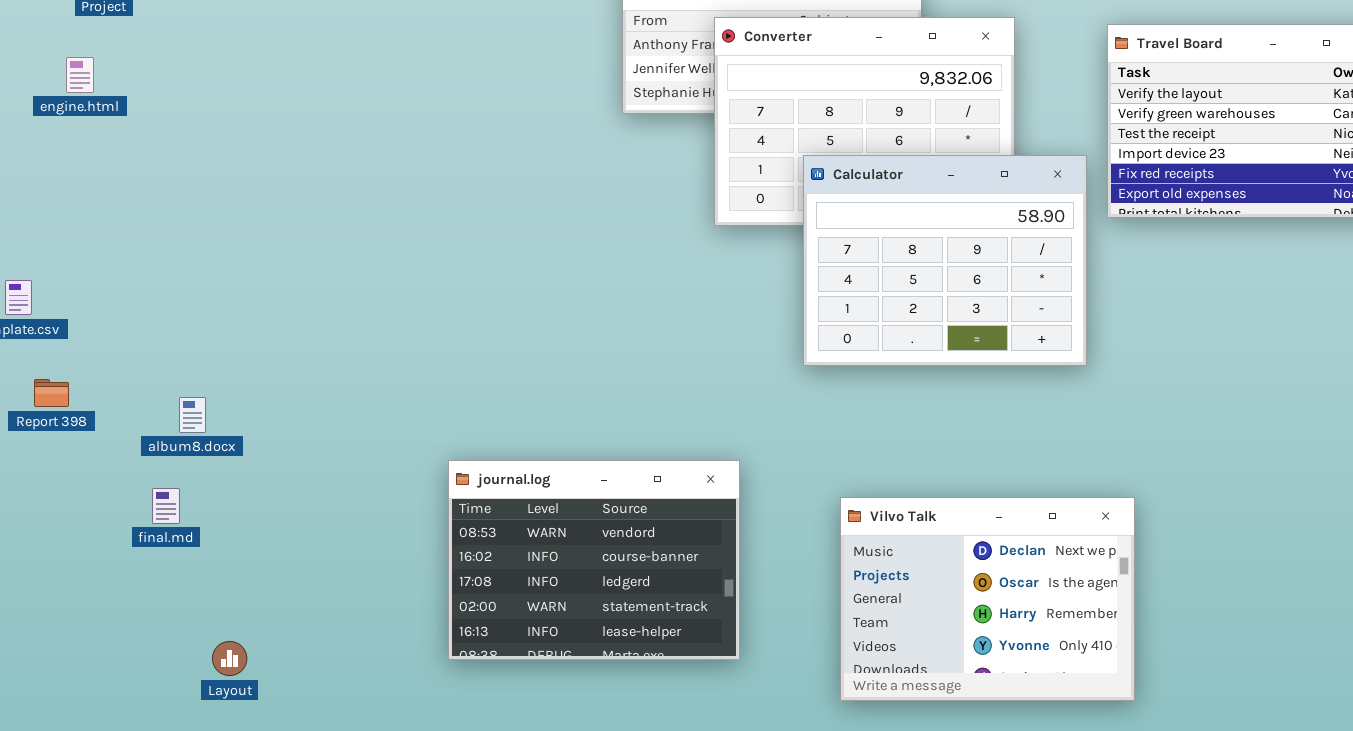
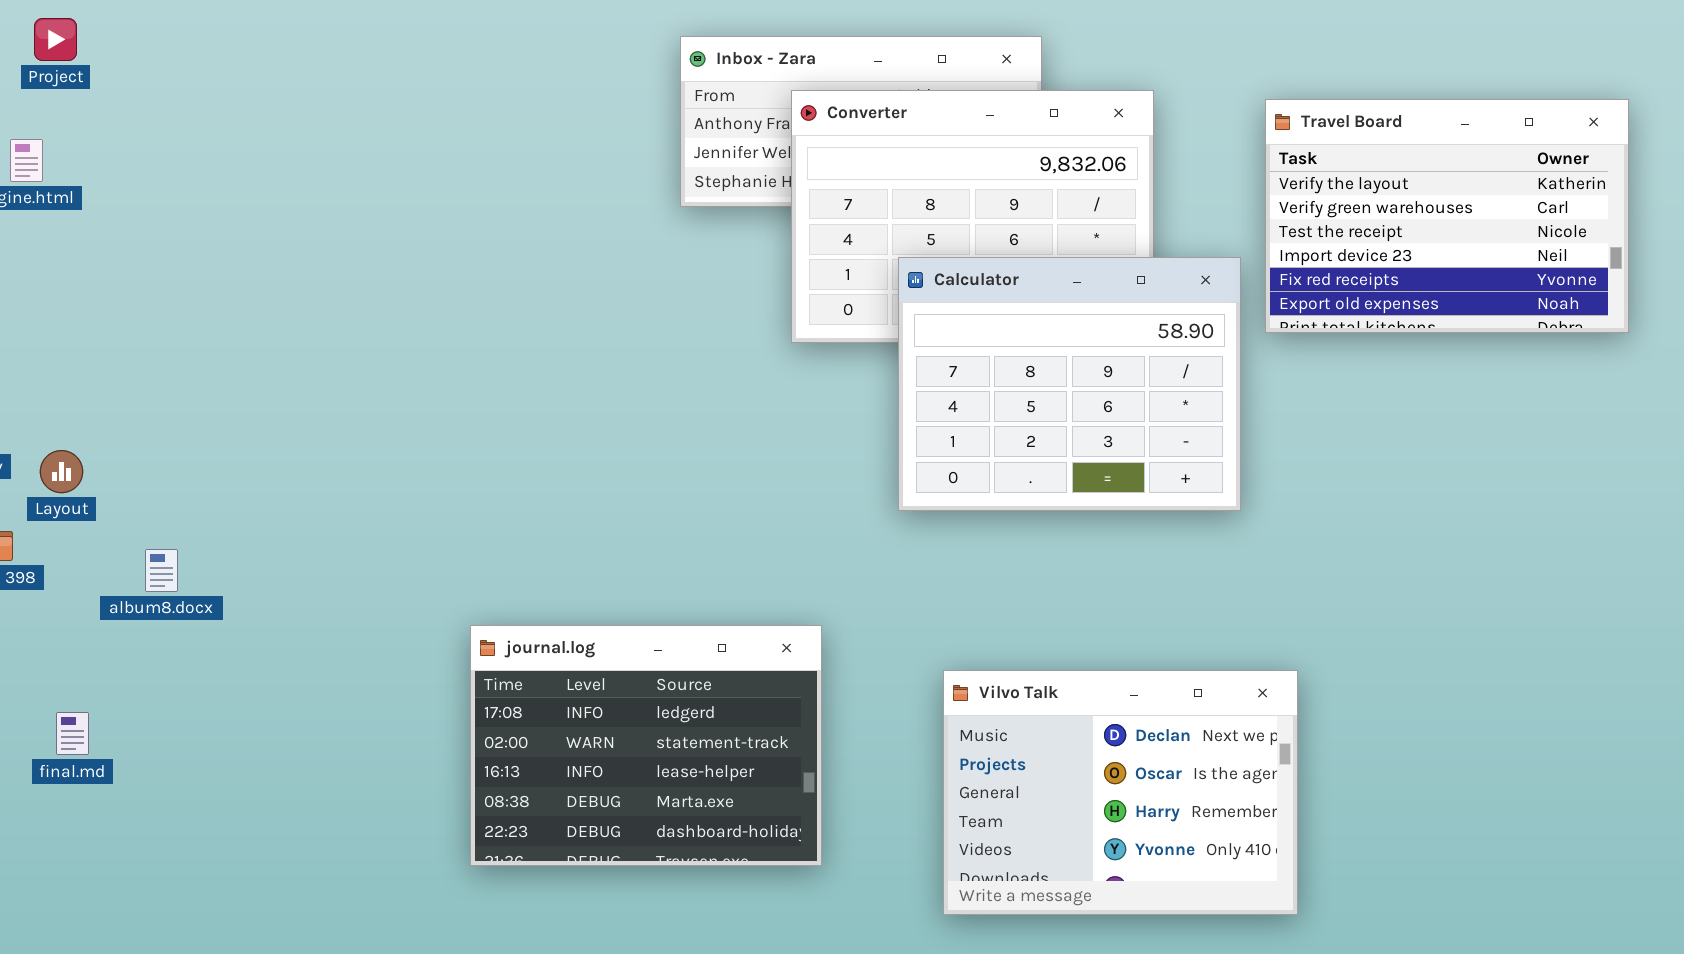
journal.log: [448,460,740,660] -> [470,625,822,866], scrolled down 2 rows
final.md: [152,488,180,524] -> [56,712,89,755], moved
Layout: [212,641,247,676] -> [40,450,83,493], moved

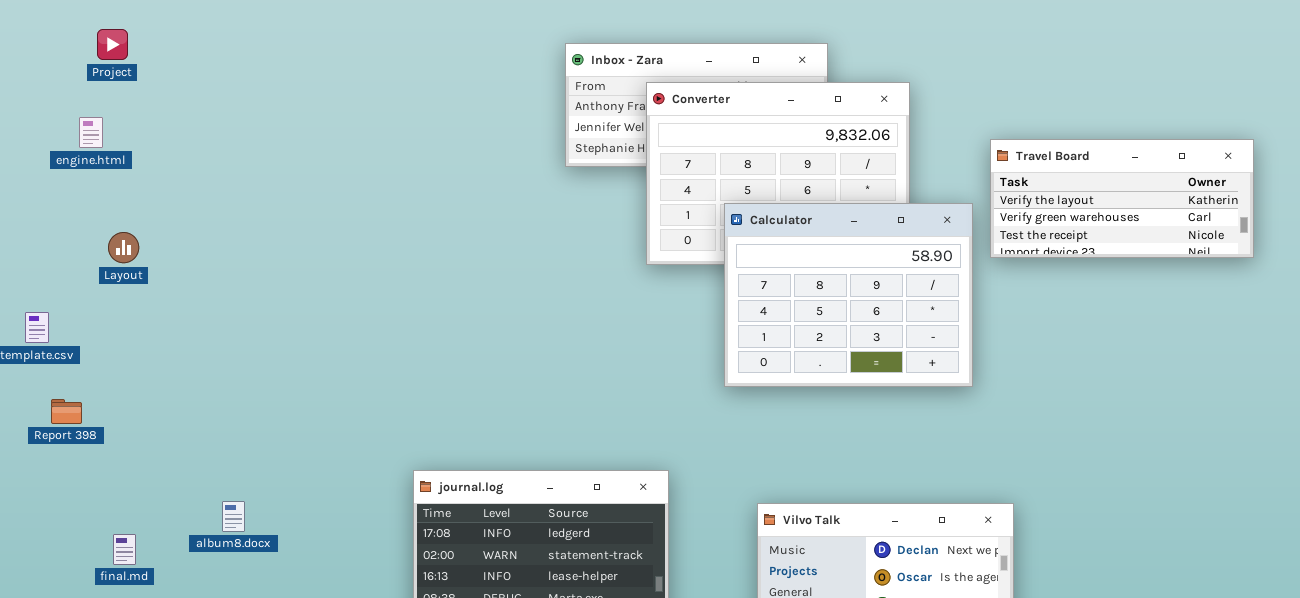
Travel Board: [1265,99,1629,333] -> [990,139,1254,258], resized
Layout: [40,450,83,493] -> [108,232,139,263], moved
album8.docx: [145,549,178,592] -> [222,501,245,532], moved

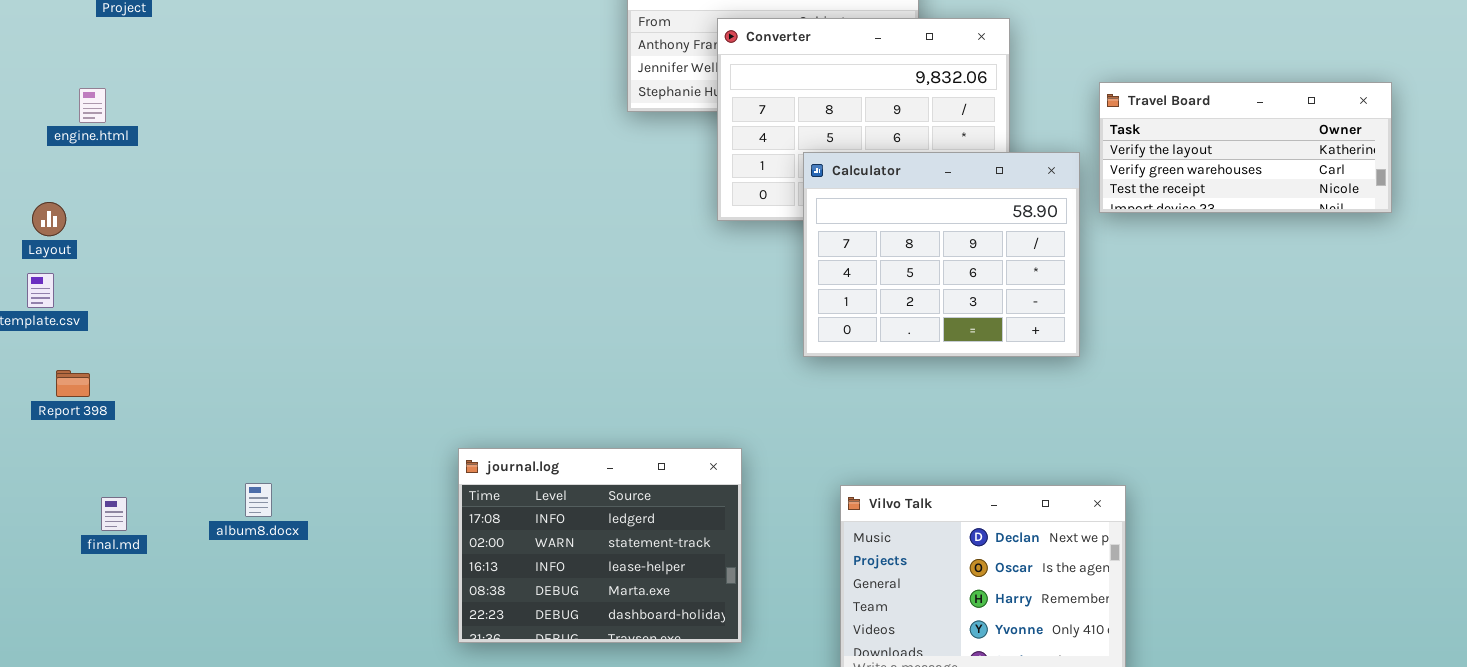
engine.html: [79,117,103,148] -> [79,88,106,123], moved
Layout: [108,232,139,263] -> [32,202,66,236], moved
final.md: [113,534,136,565] -> [101,497,127,531], moved

